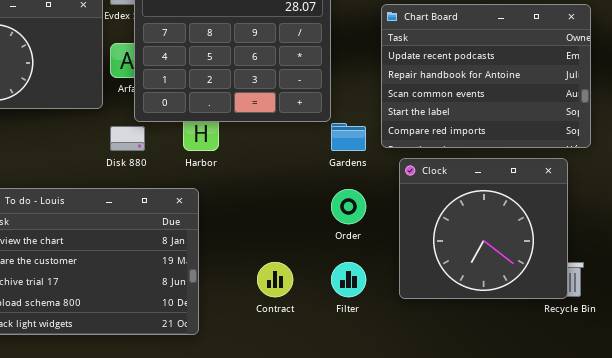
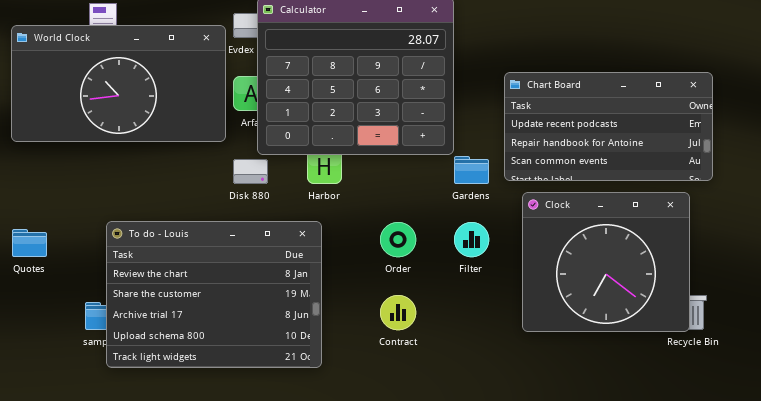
Chart Board: [381,4,591,148] -> [504,72,713,181], resized
Order: [331,189,366,224] -> [380,222,416,257], moved
Filter: [331,262,366,297] -> [454,222,489,257], moved

